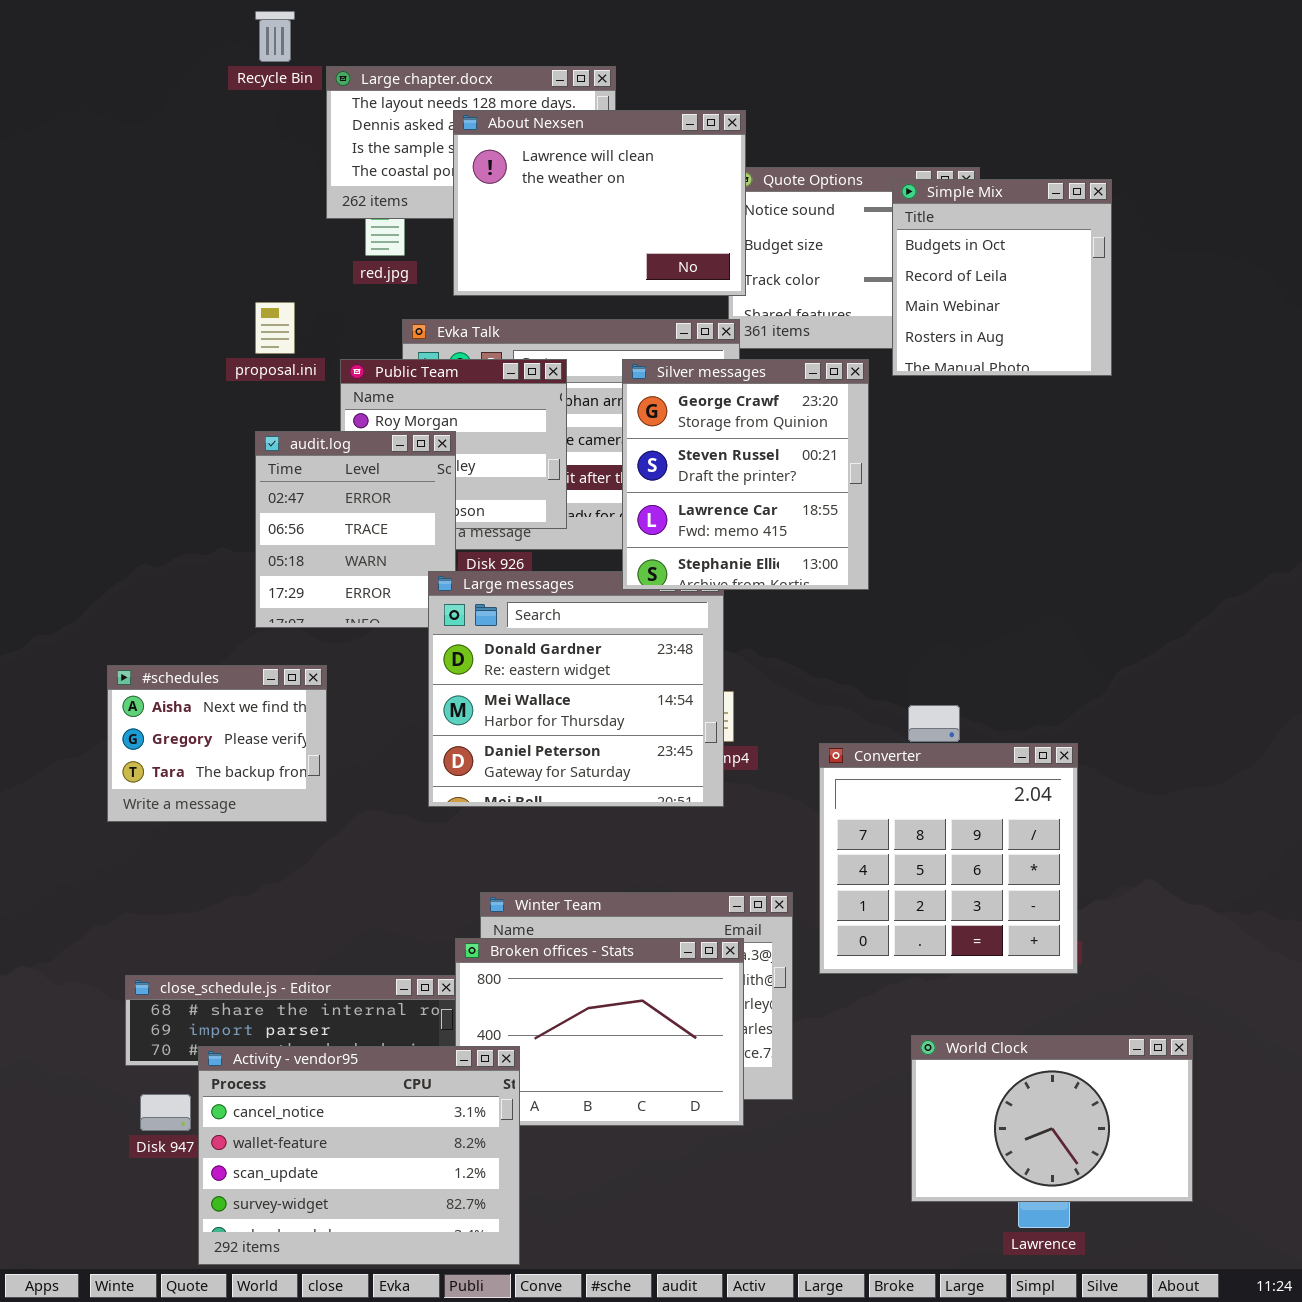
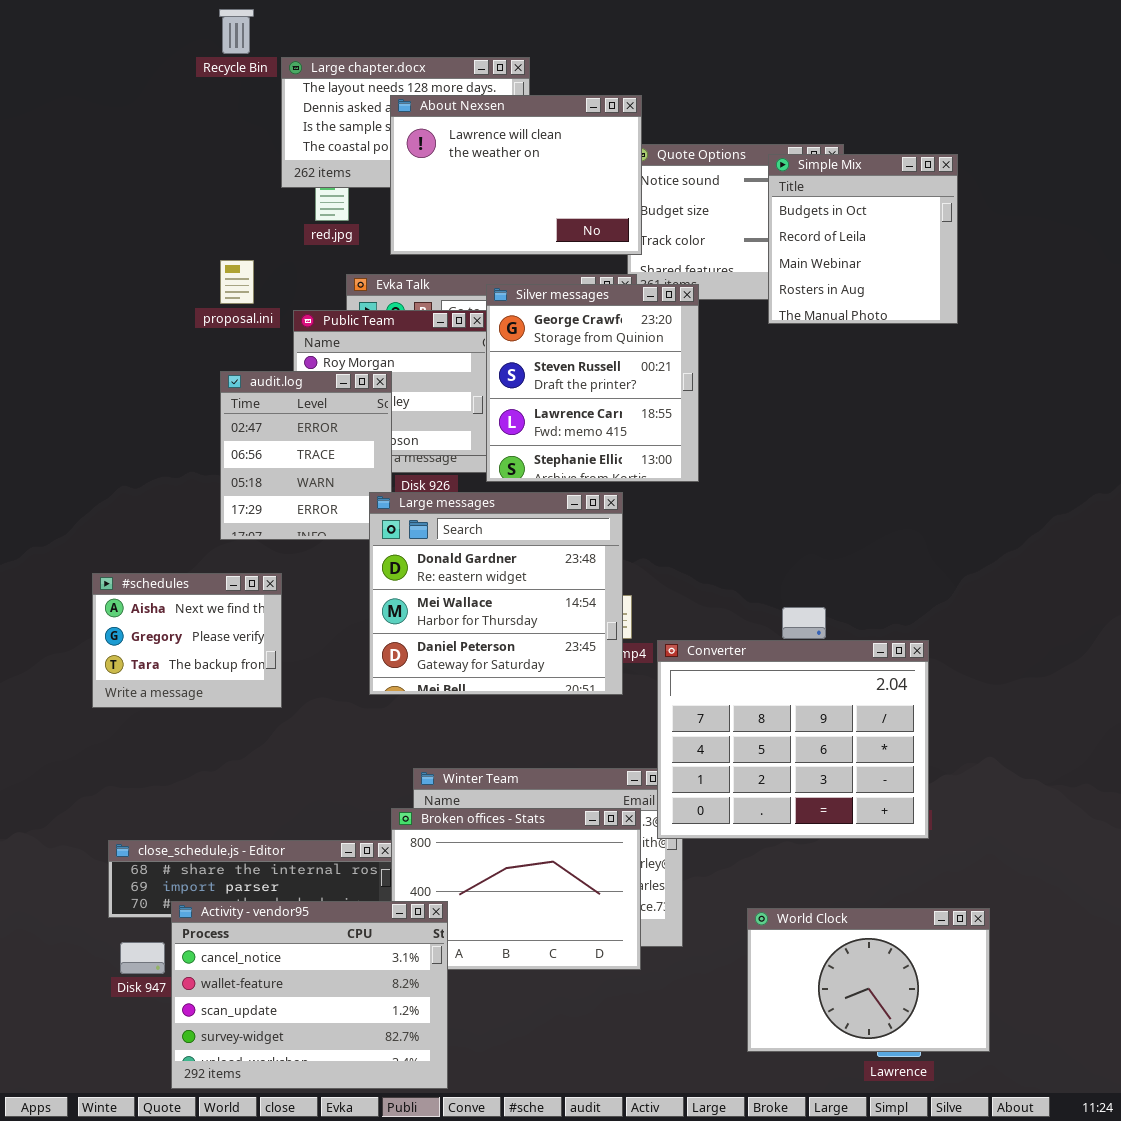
Silver messages: [622,359,869,590] -> [486,284,699,482], moved
Converter: [819,743,1078,974] -> [657,640,929,839], resized
World Clock: [911,1035,1193,1202] -> [747,908,990,1052], moved

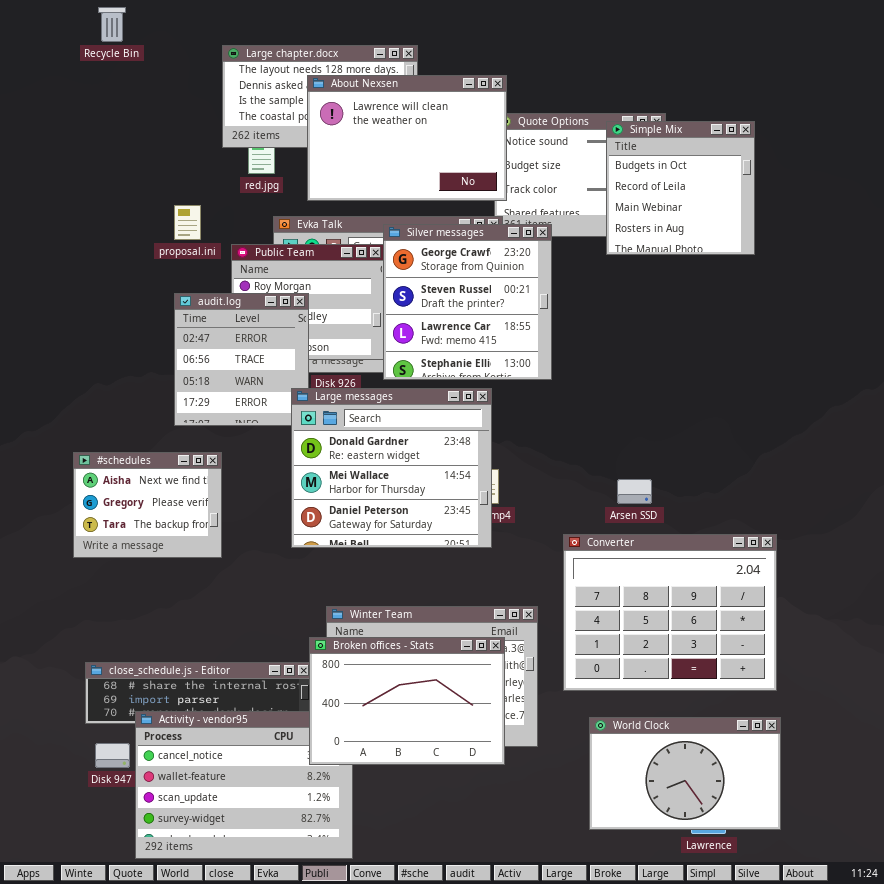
Recycle Bin: [219,9,254,54] -> [98,7,126,42], moved
Converter: [657,640,929,839] -> [563,534,777,691], moved
Broken offices - Stats: [391,808,641,970] -> [309,637,505,765], raised

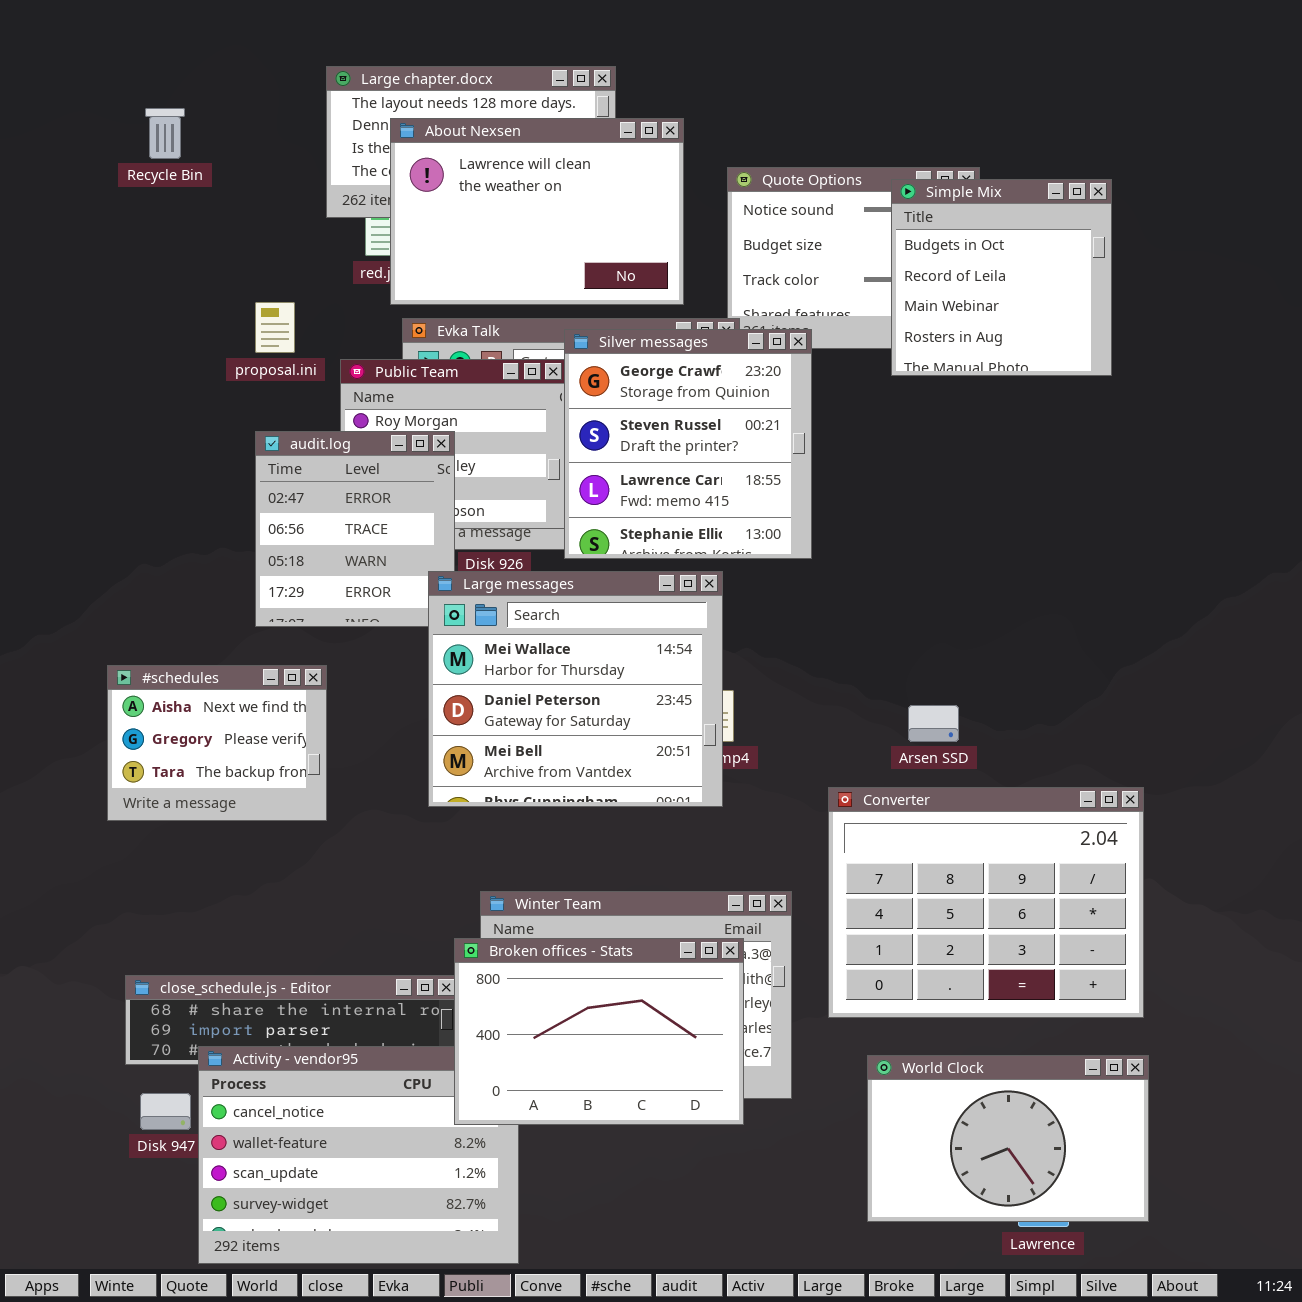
Recycle Bin: [98,7,126,42] -> [145,108,185,159], moved
About Nexsen: [307,75,507,201] -> [390,118,684,305], moved
Large messages: [291,388,492,548] -> [428,571,723,807], scrolled down 1 row

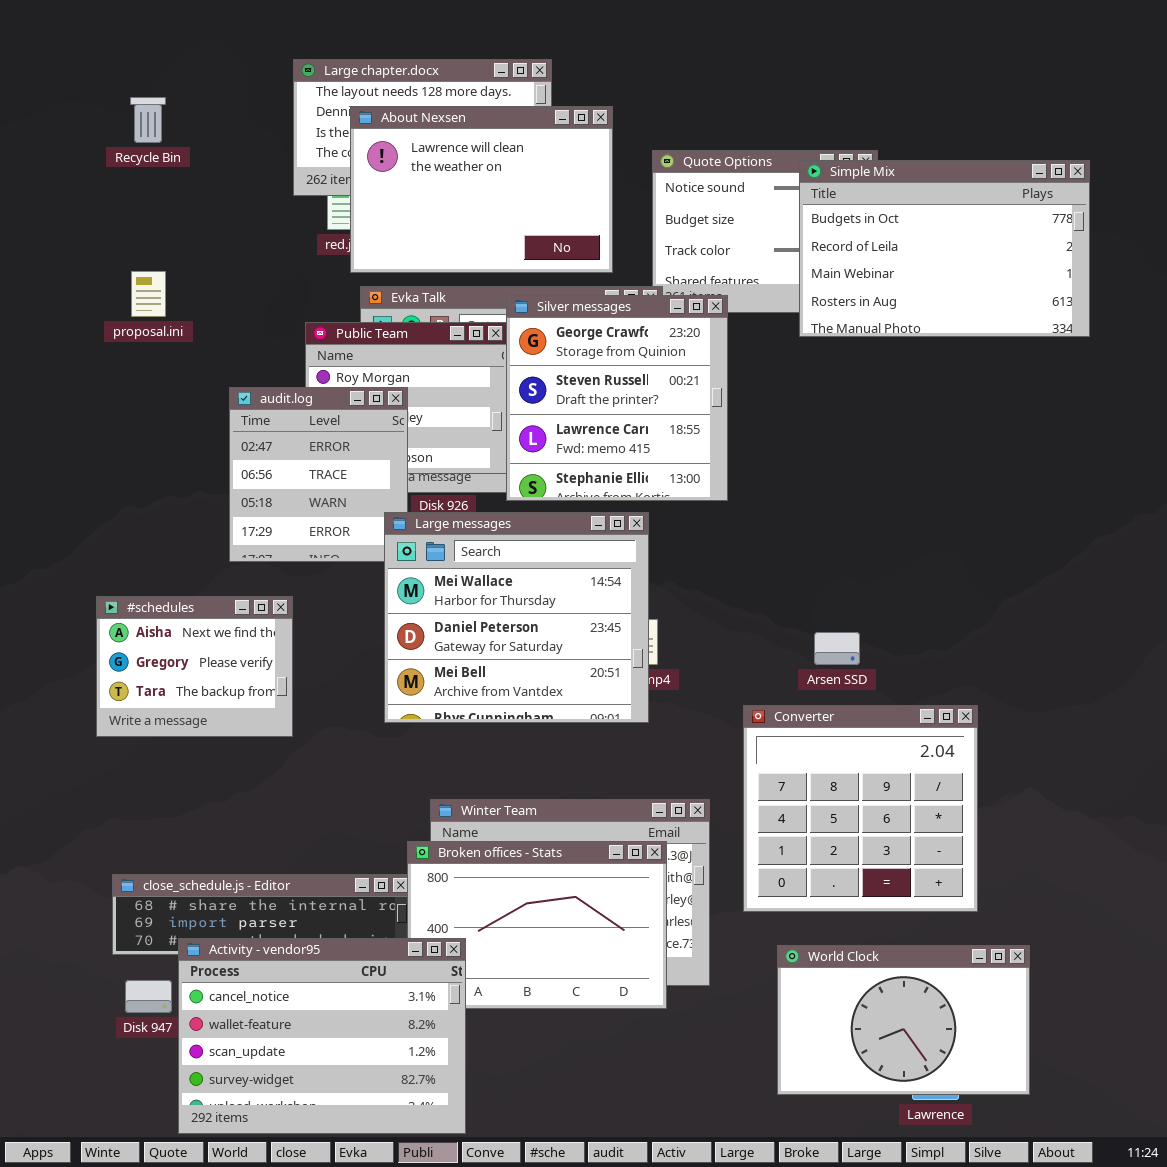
Simple Mix: [891,179,1112,376] -> [799,160,1090,337], resized
proposal.ini: [255,302,295,353] -> [131,271,166,317], moved
Converter: [828,787,1144,1018] -> [743,705,978,912], resized
Activity - vendor95: [198,1046,519,1264] -> [178,938,466,1134], raised

